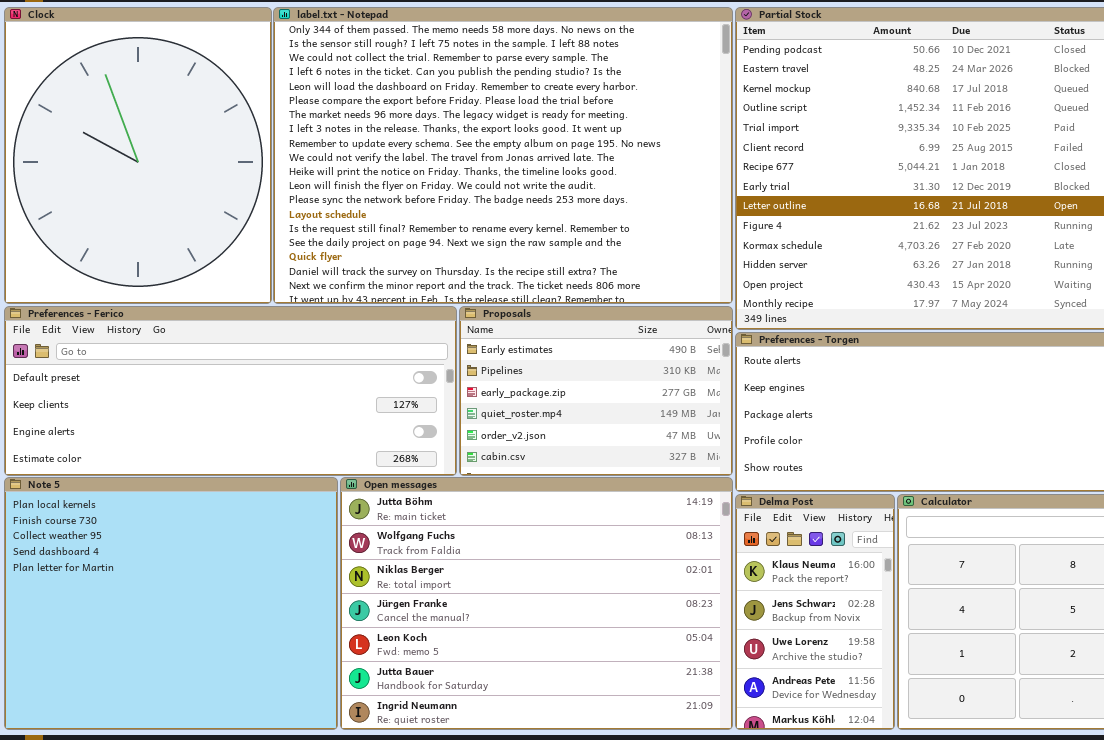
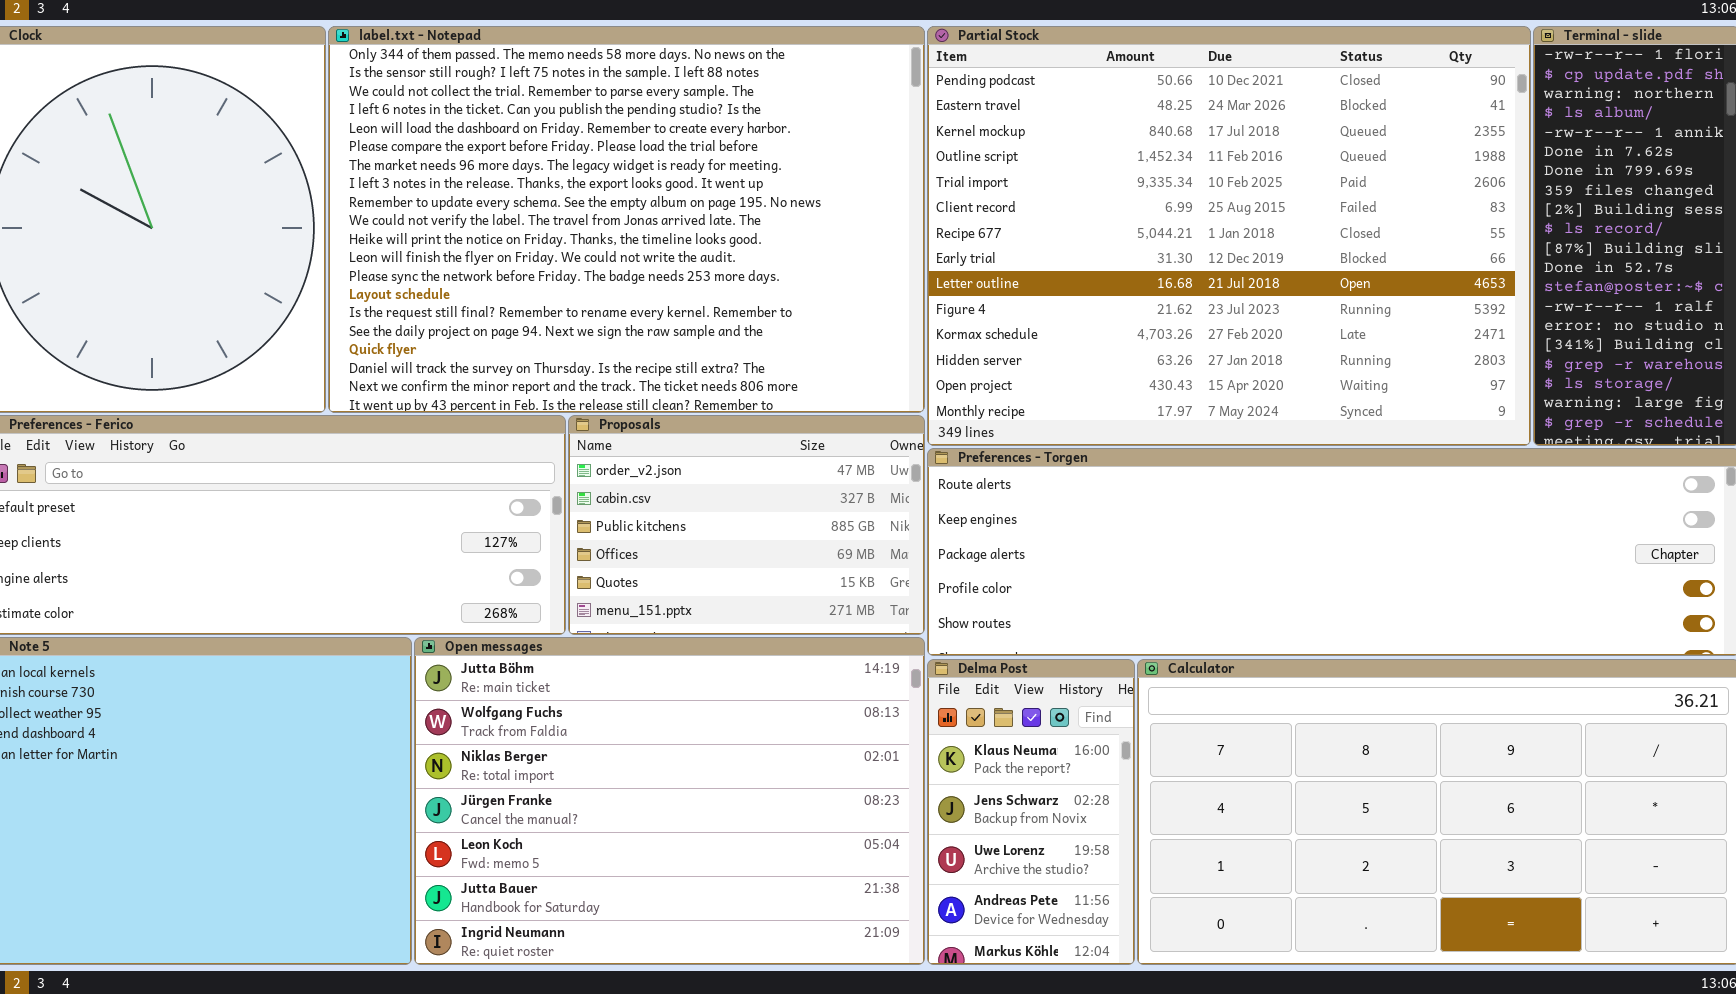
Proposals: [459,306,733,476] -> [568,415,925,635], scrolled down 4 rows

